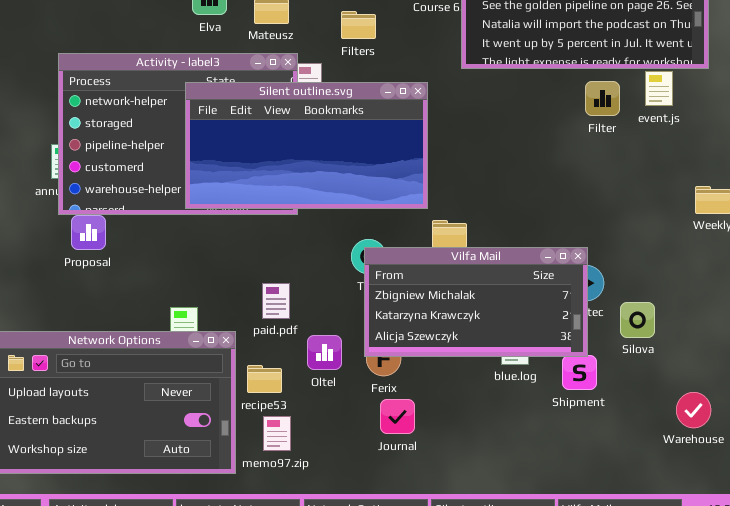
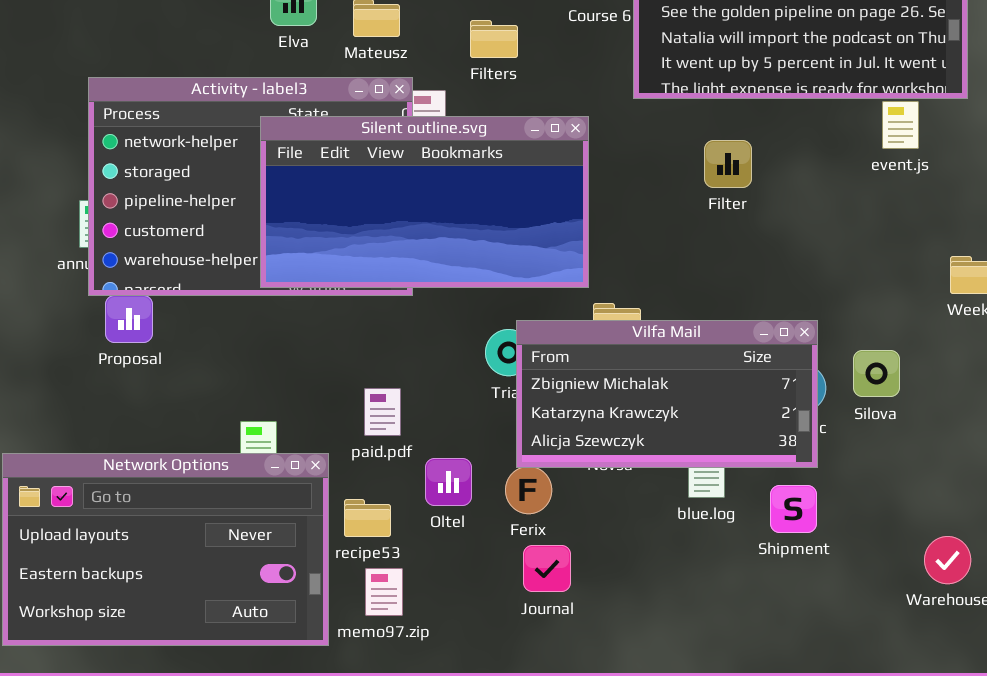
Filter: [585,81,620,116] -> [704,140,752,188], moved
Vilfa Mail: [364,247,588,357] -> [516,320,818,468], moved
Silova: [620,302,655,338] -> [853,350,900,397], moved

